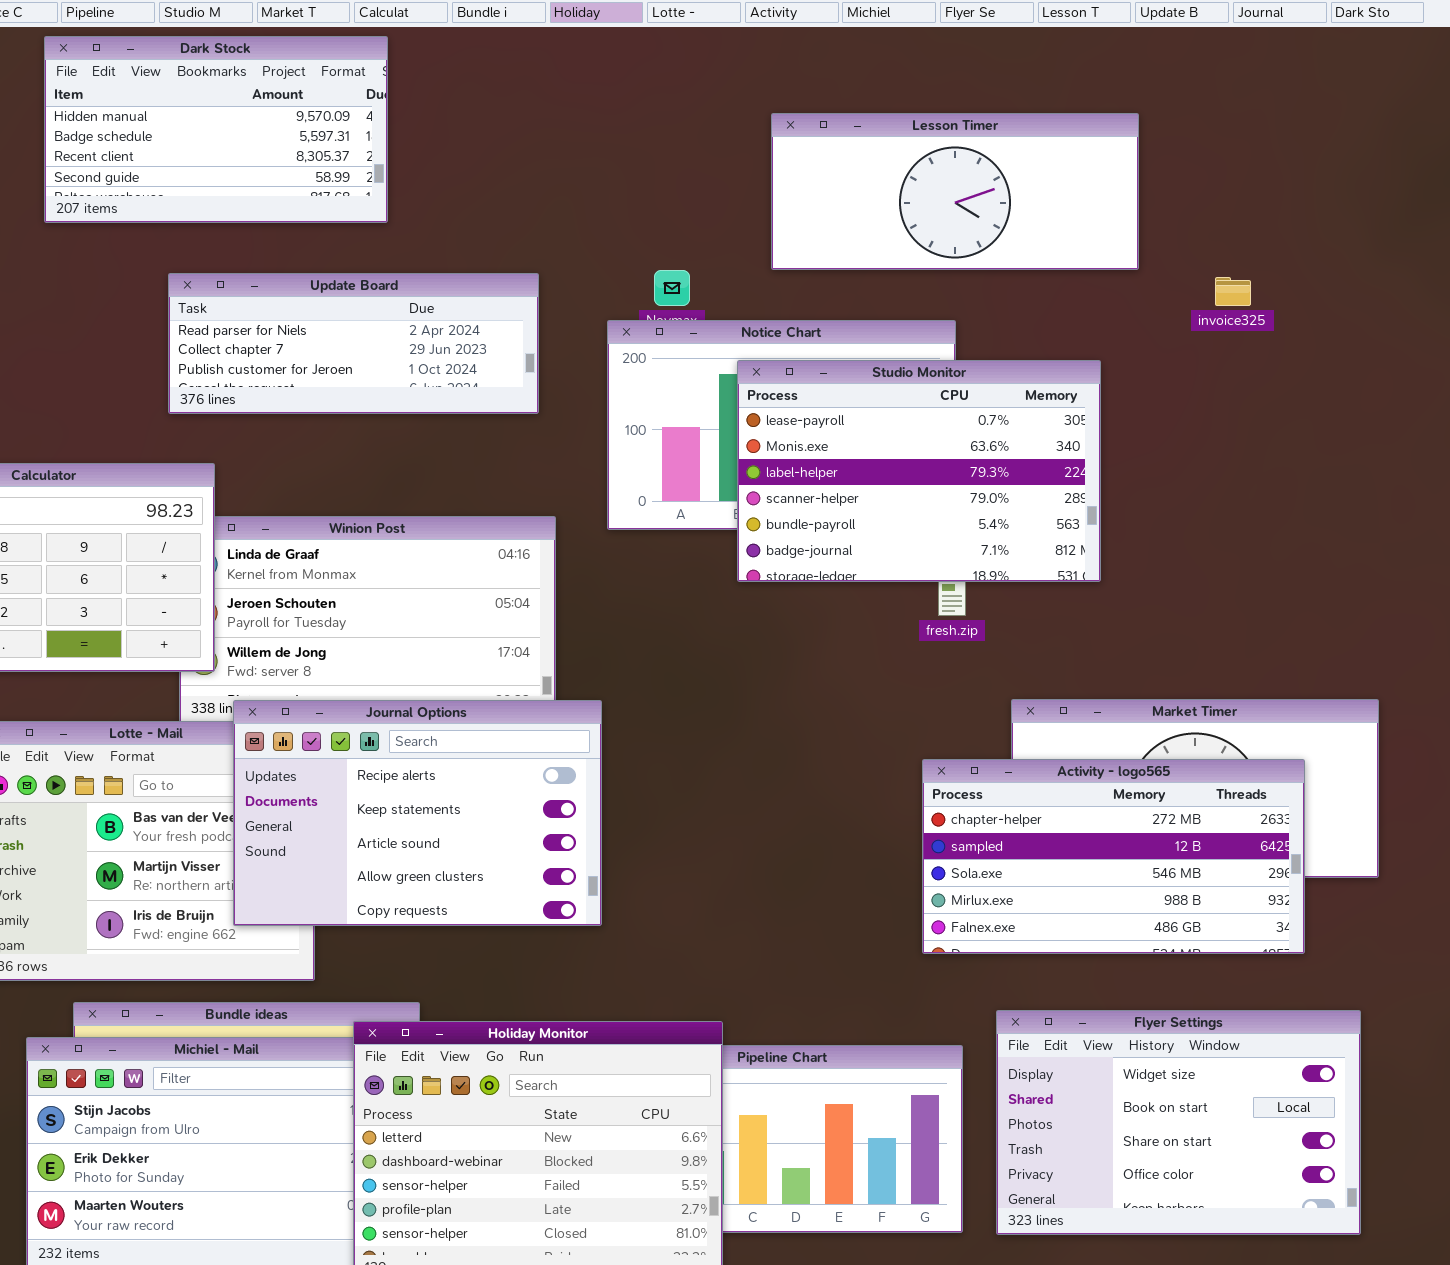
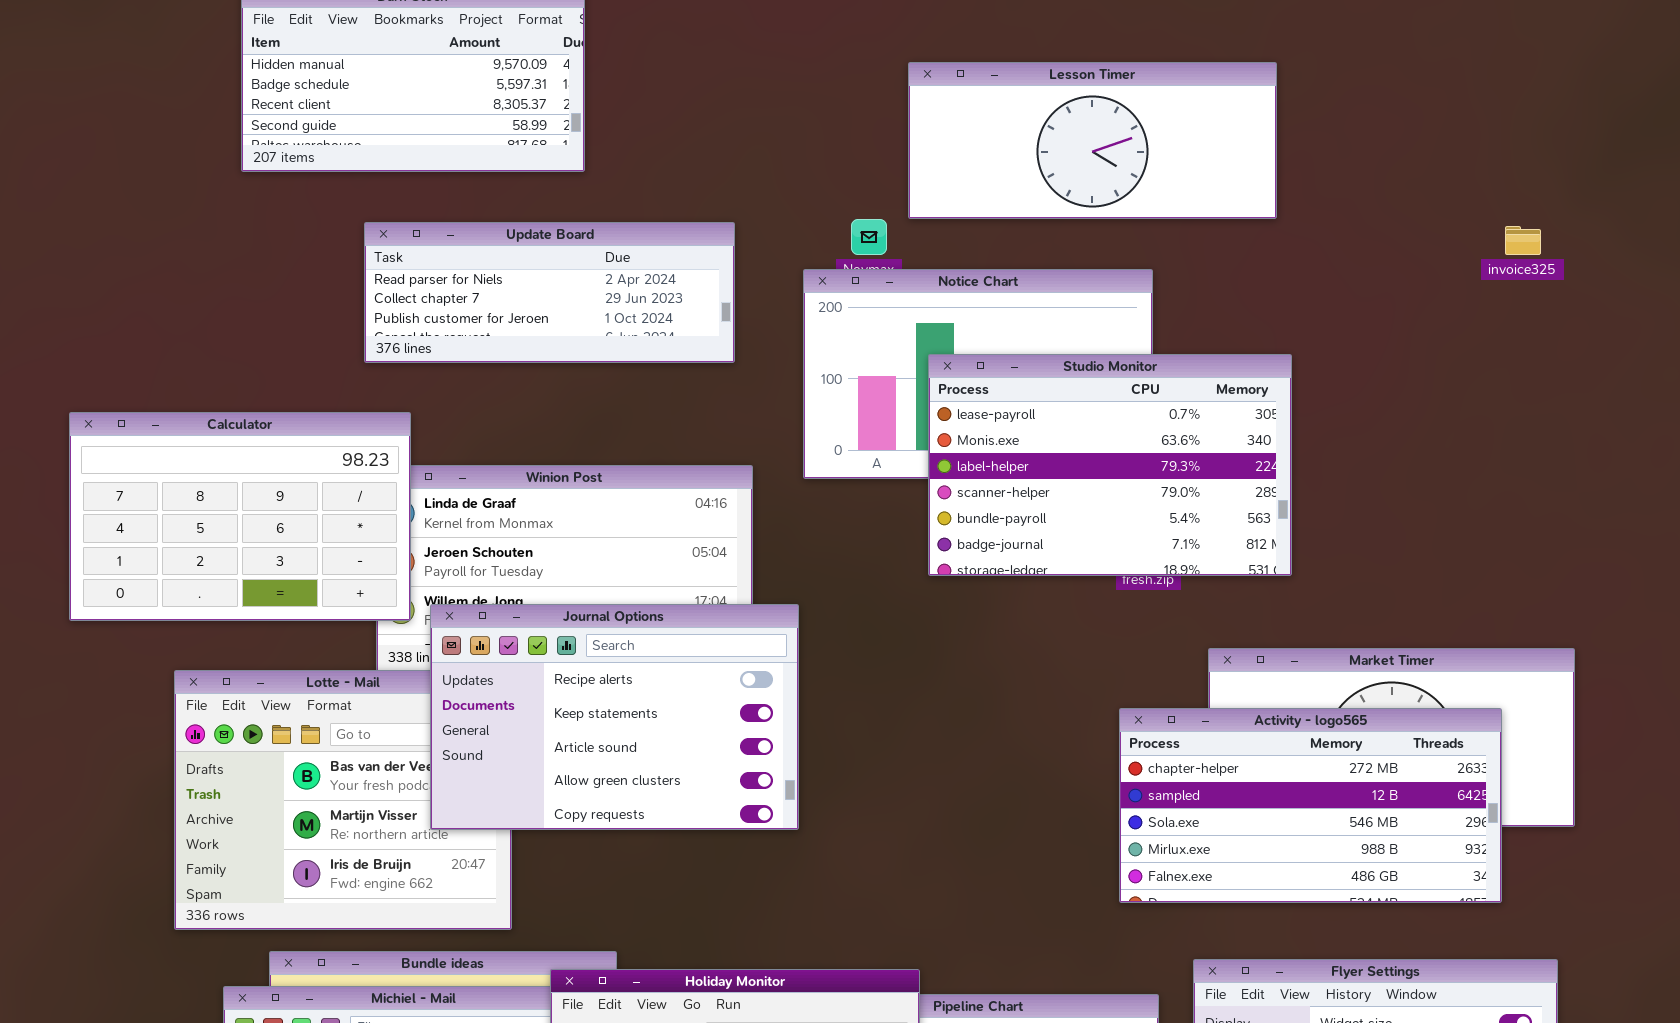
Lesson Timer: [771,113,1139,270] -> [908,62,1277,219], moved
invoice325: [1215,277,1251,306] -> [1505,226,1541,255], moved
Studio Monitor: [737,360,1101,582] -> [928,354,1292,576], moved
Journal Options: [233,700,602,926] -> [430,604,799,830], moved

